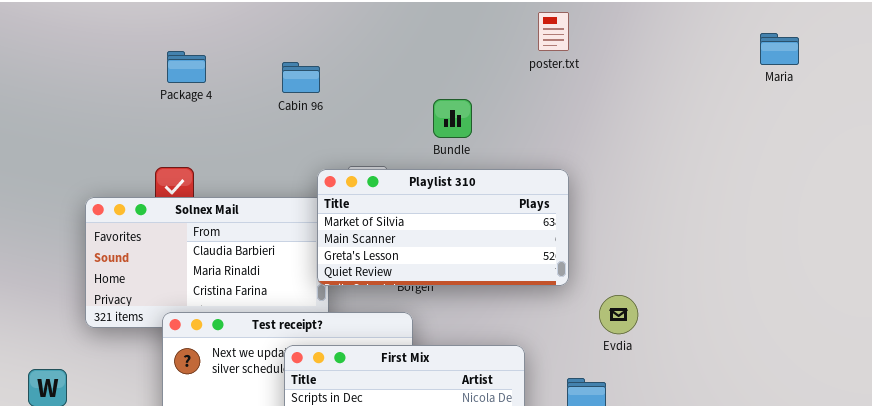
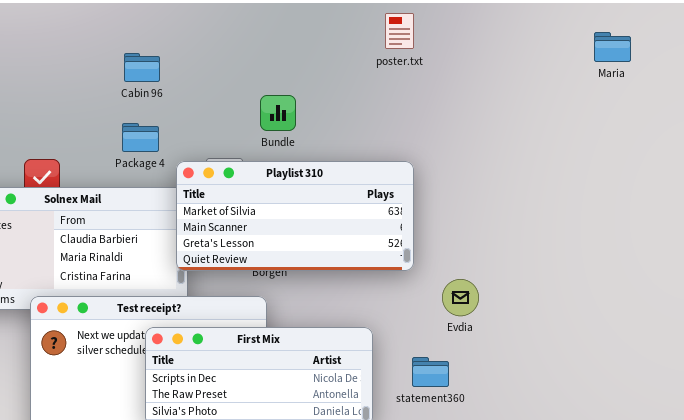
Package 4: [167,51,206,83] -> [122,123,159,152], moved
Cabin 96: [282,62,320,93] -> [124,53,160,82], moved
Bundle: [433,99,472,138] -> [260,95,296,131], moved

